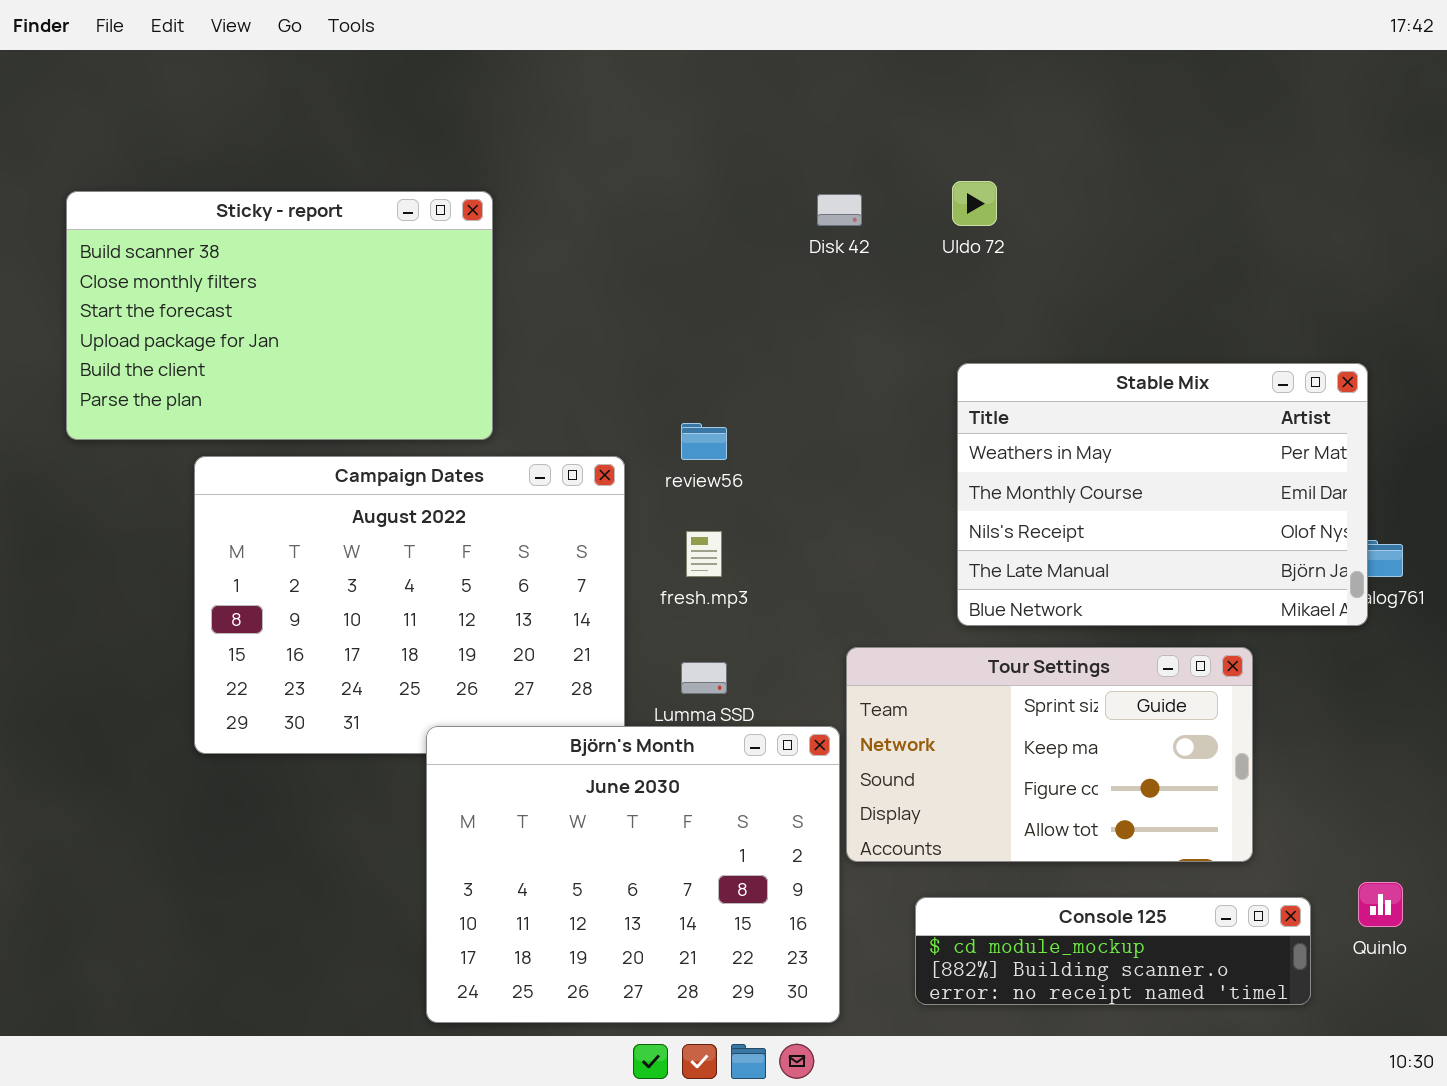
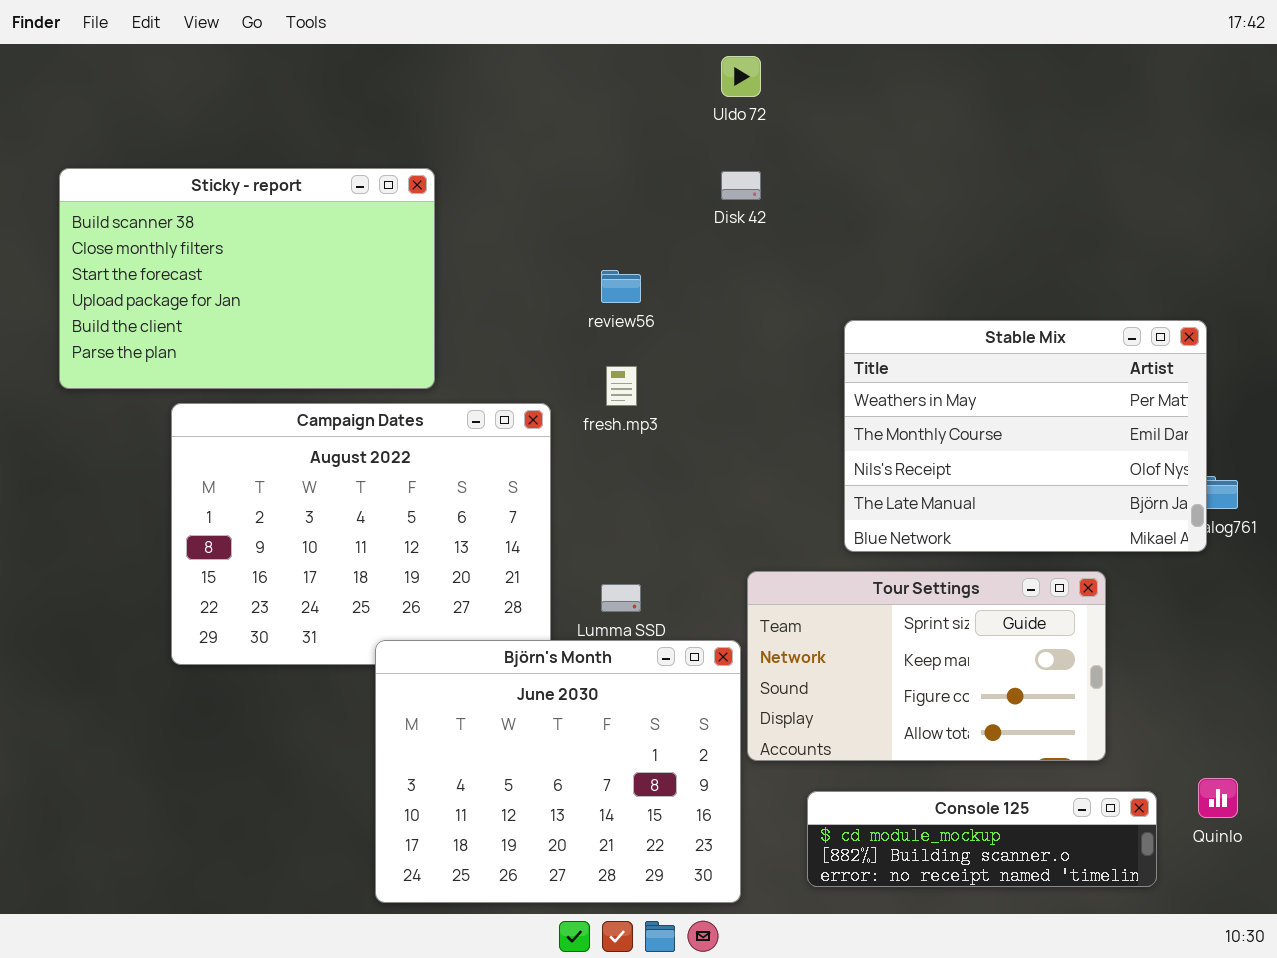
Uldo 72: [952,181,997,226] -> [721,56,761,97], moved
review56: [681,423,727,460] -> [601,270,641,303], moved
fresh.mp3: [686,531,722,577] -> [606,366,637,406], moved

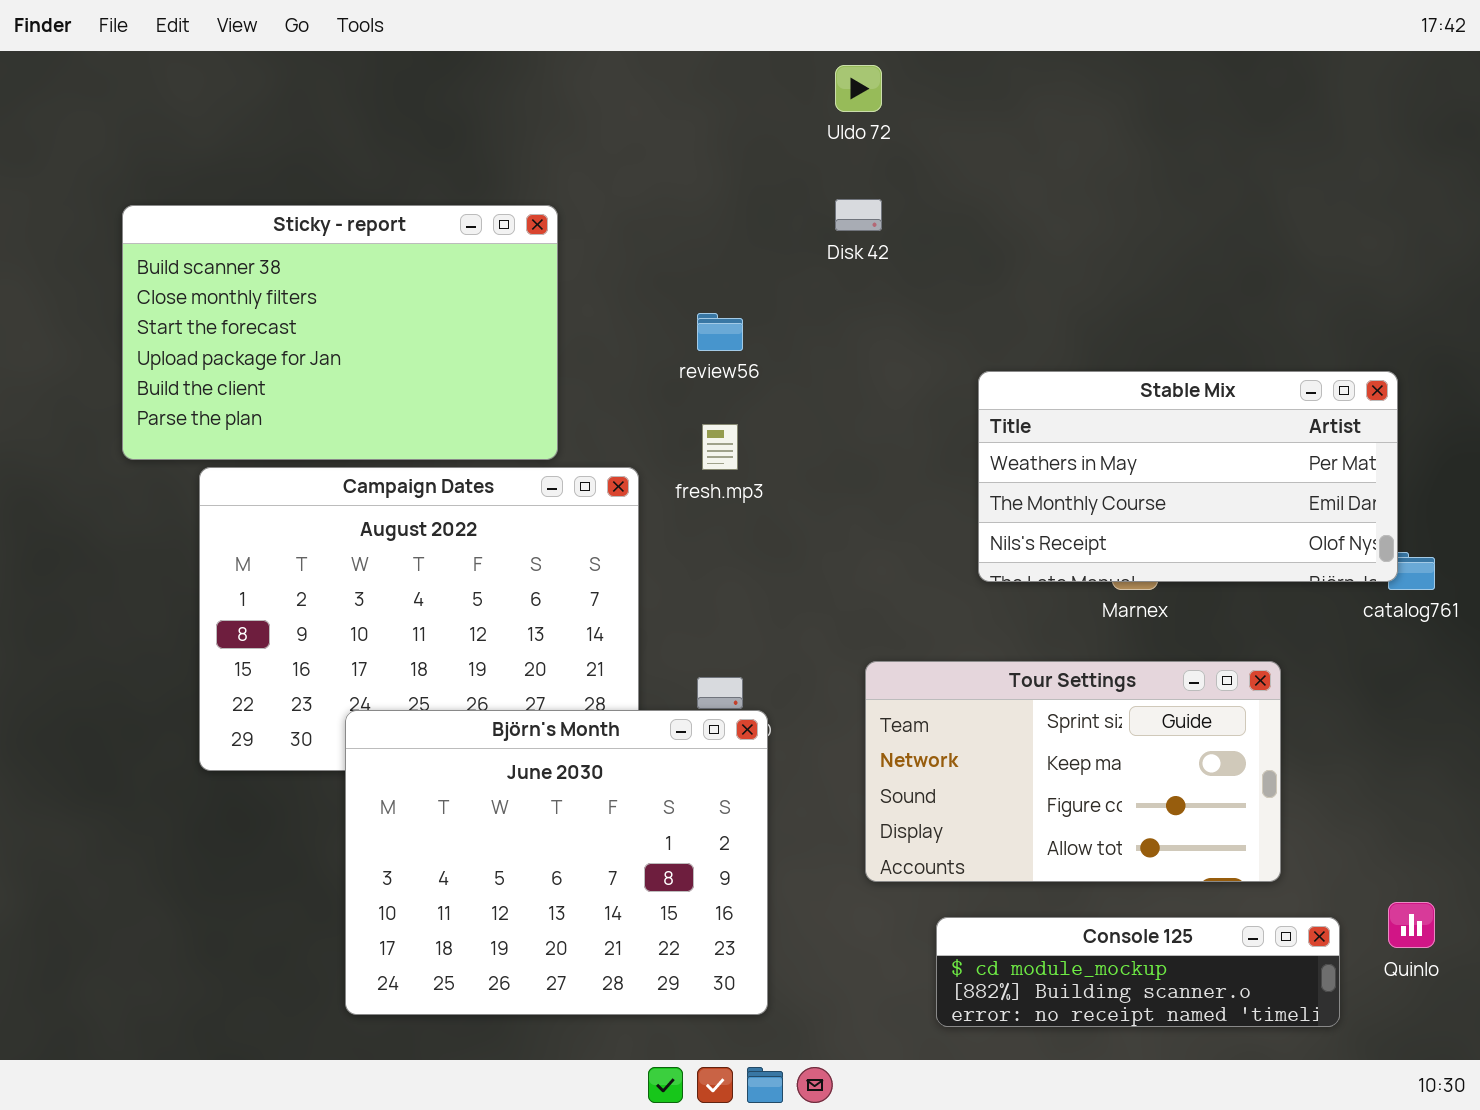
Sticky - report: [59,168,435,389] -> [122,205,558,460], moved
Stable Mix: [844,320,1207,552] -> [978,371,1398,582], resized
Björn's Month: [375,640,741,903] -> [345,710,768,1015], moved

